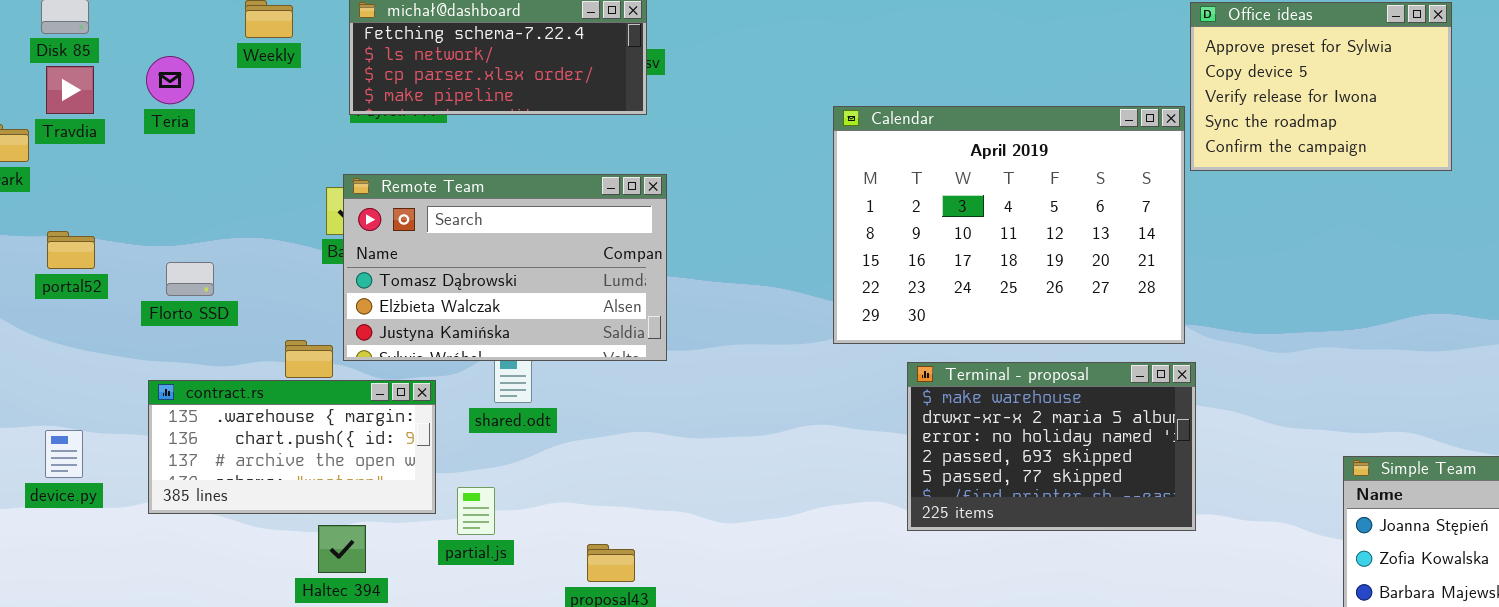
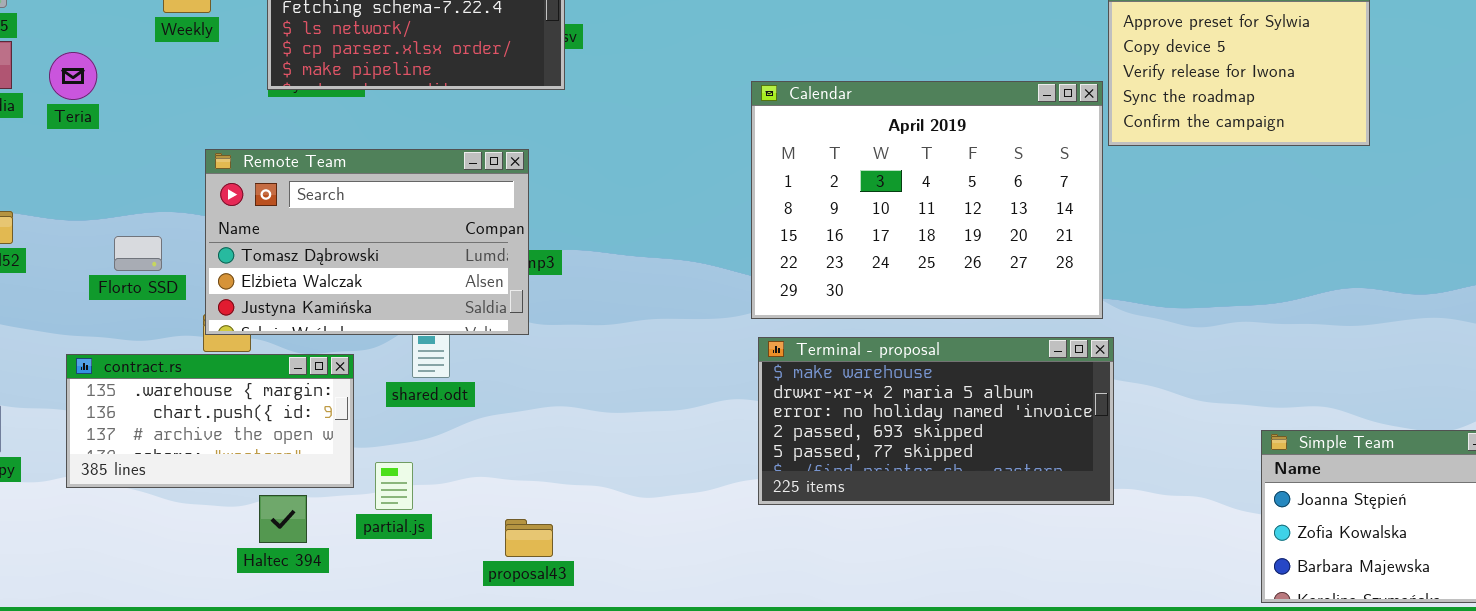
Teria: [146,56,194,104] -> [49,52,97,100], moved
Remote Team: [343,174,667,361] -> [205,149,529,335], moved
Florto SSD: [166,262,214,296] -> [114,236,162,271], moved
Terminal - proposal: [907,362,1196,531] -> [758,337,1114,505], resized
Haltec 394: [318,525,366,573] -> [259,495,307,543], moved

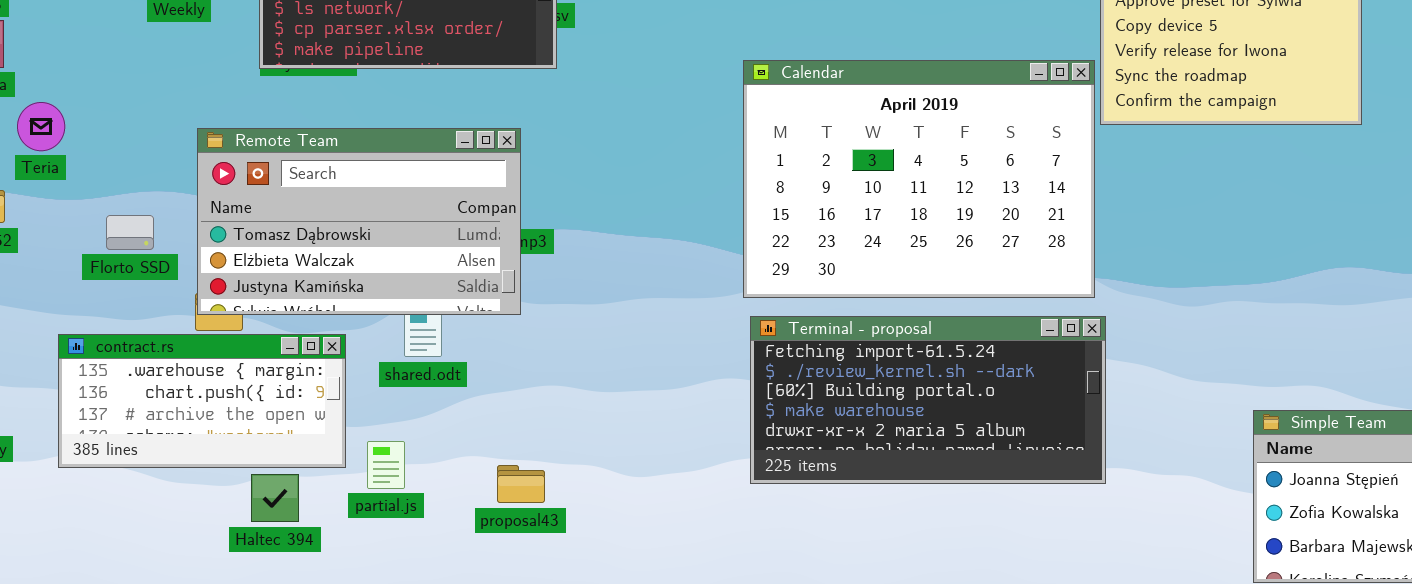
Teria: [49,52,97,100] -> [17,102,65,151], moved
Terminal - proposal: [758,337,1114,505] -> [750,316,1106,484], scrolled up 3 rows
proposal43: [505,519,553,557] -> [497,465,545,503], moved

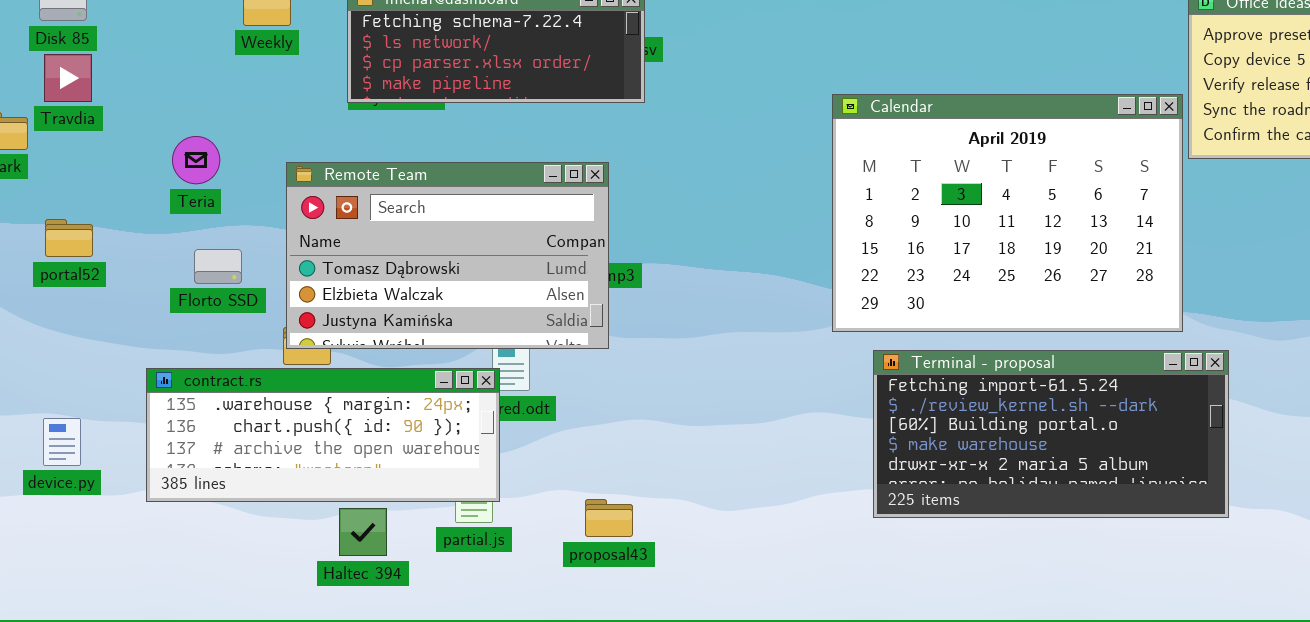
Teria: [17,102,65,151] -> [172,136,220,184], moved
Terminal - proposal: [750,316,1106,484] -> [873,350,1229,518], moved
contract.rs: [58,334,346,468] -> [146,368,500,502], resized

